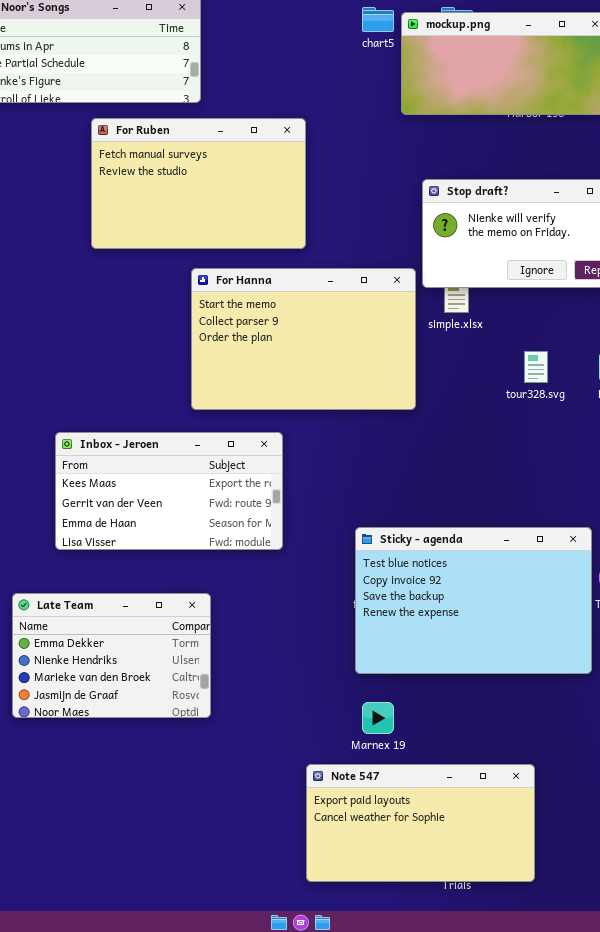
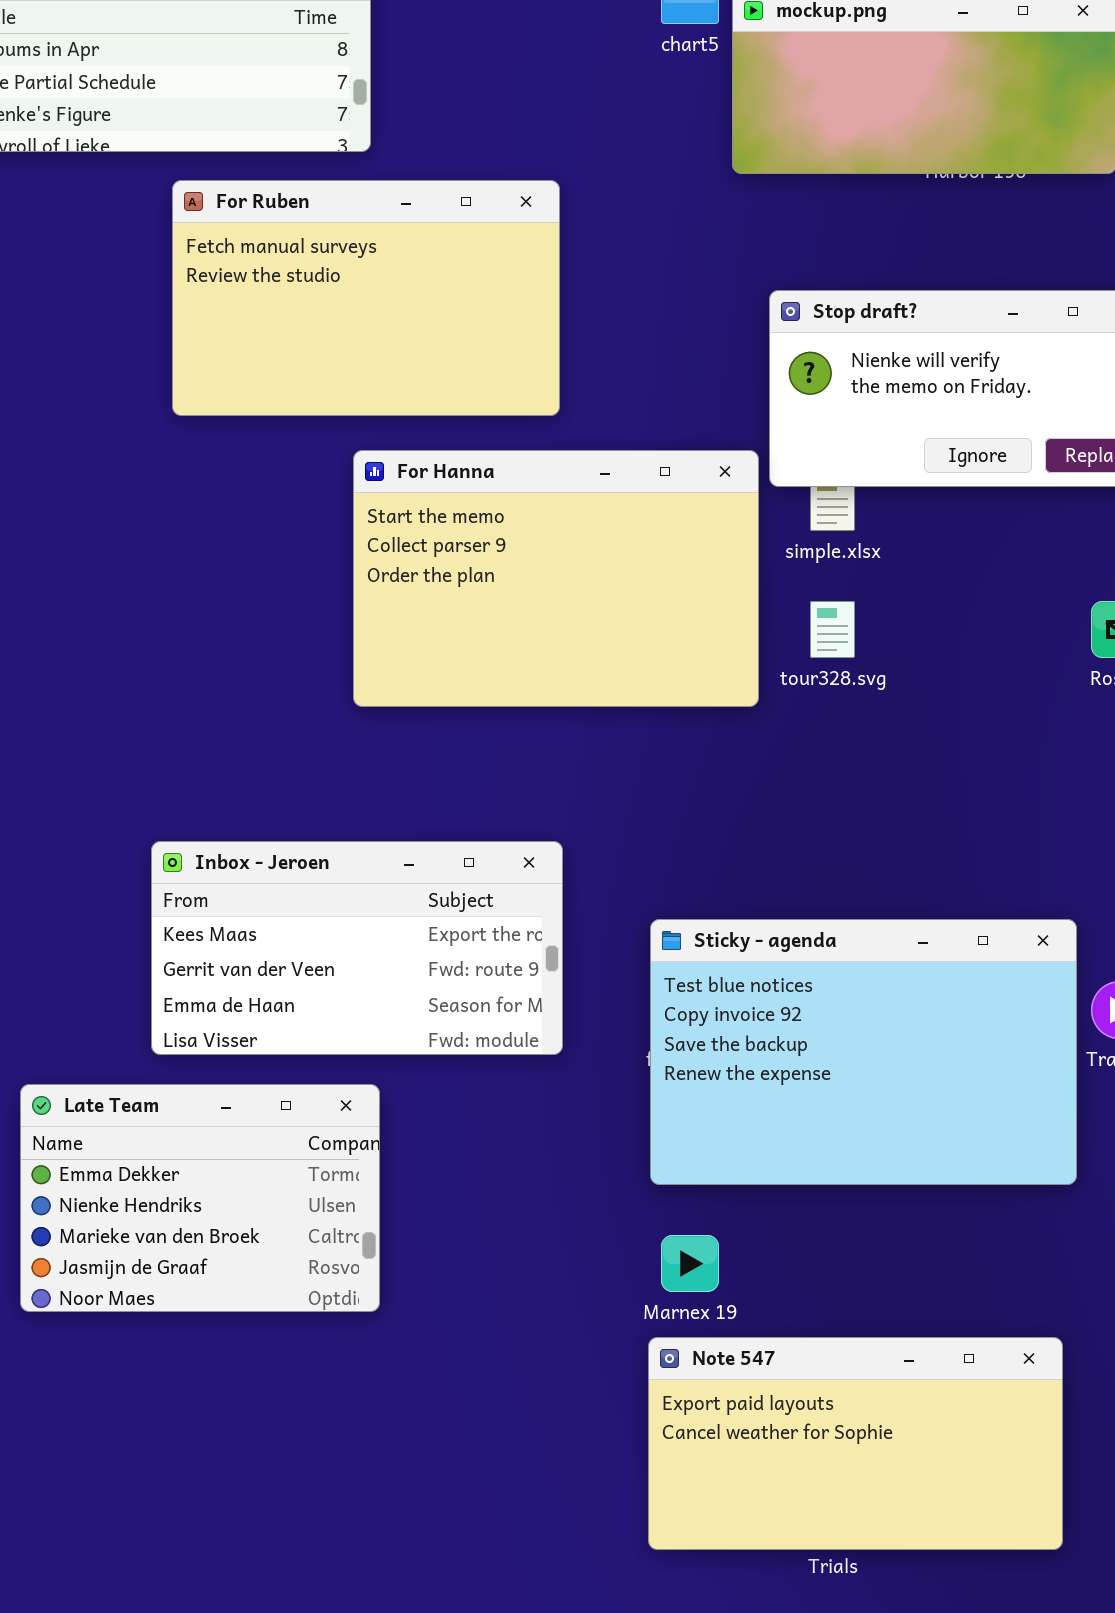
tour328.svg: [524,351,548,383] -> [810,601,855,658], moved
Inbox - Jeroen: [55,432,283,550] -> [151,841,563,1055], moved
Late Team: [12,593,211,718] -> [20,1084,380,1312], moved
Note 547: [306,764,535,882] -> [648,1337,1063,1550], moved

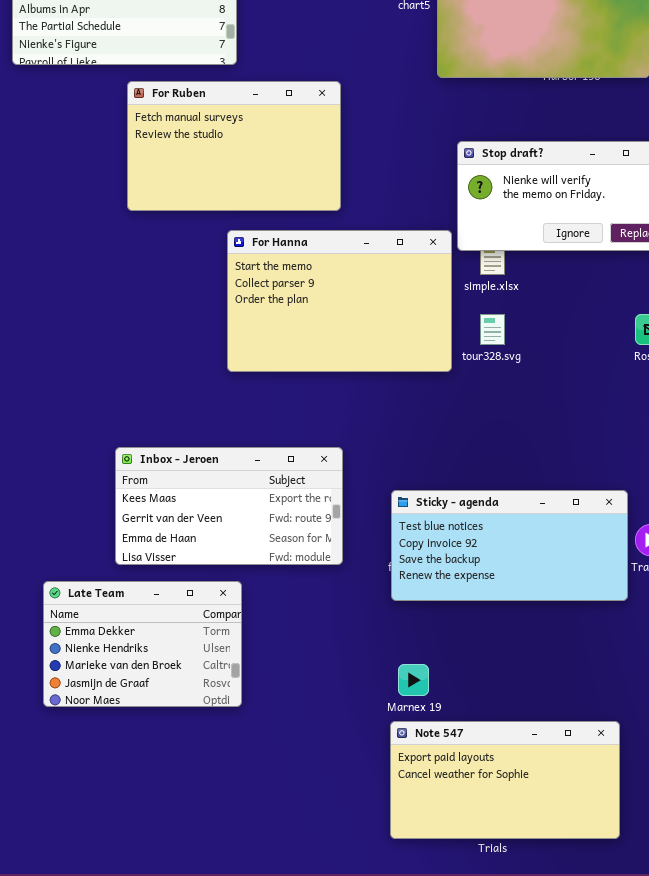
Sticky - agenda: [650,919,1077,1185] -> [391,490,628,601], resized

